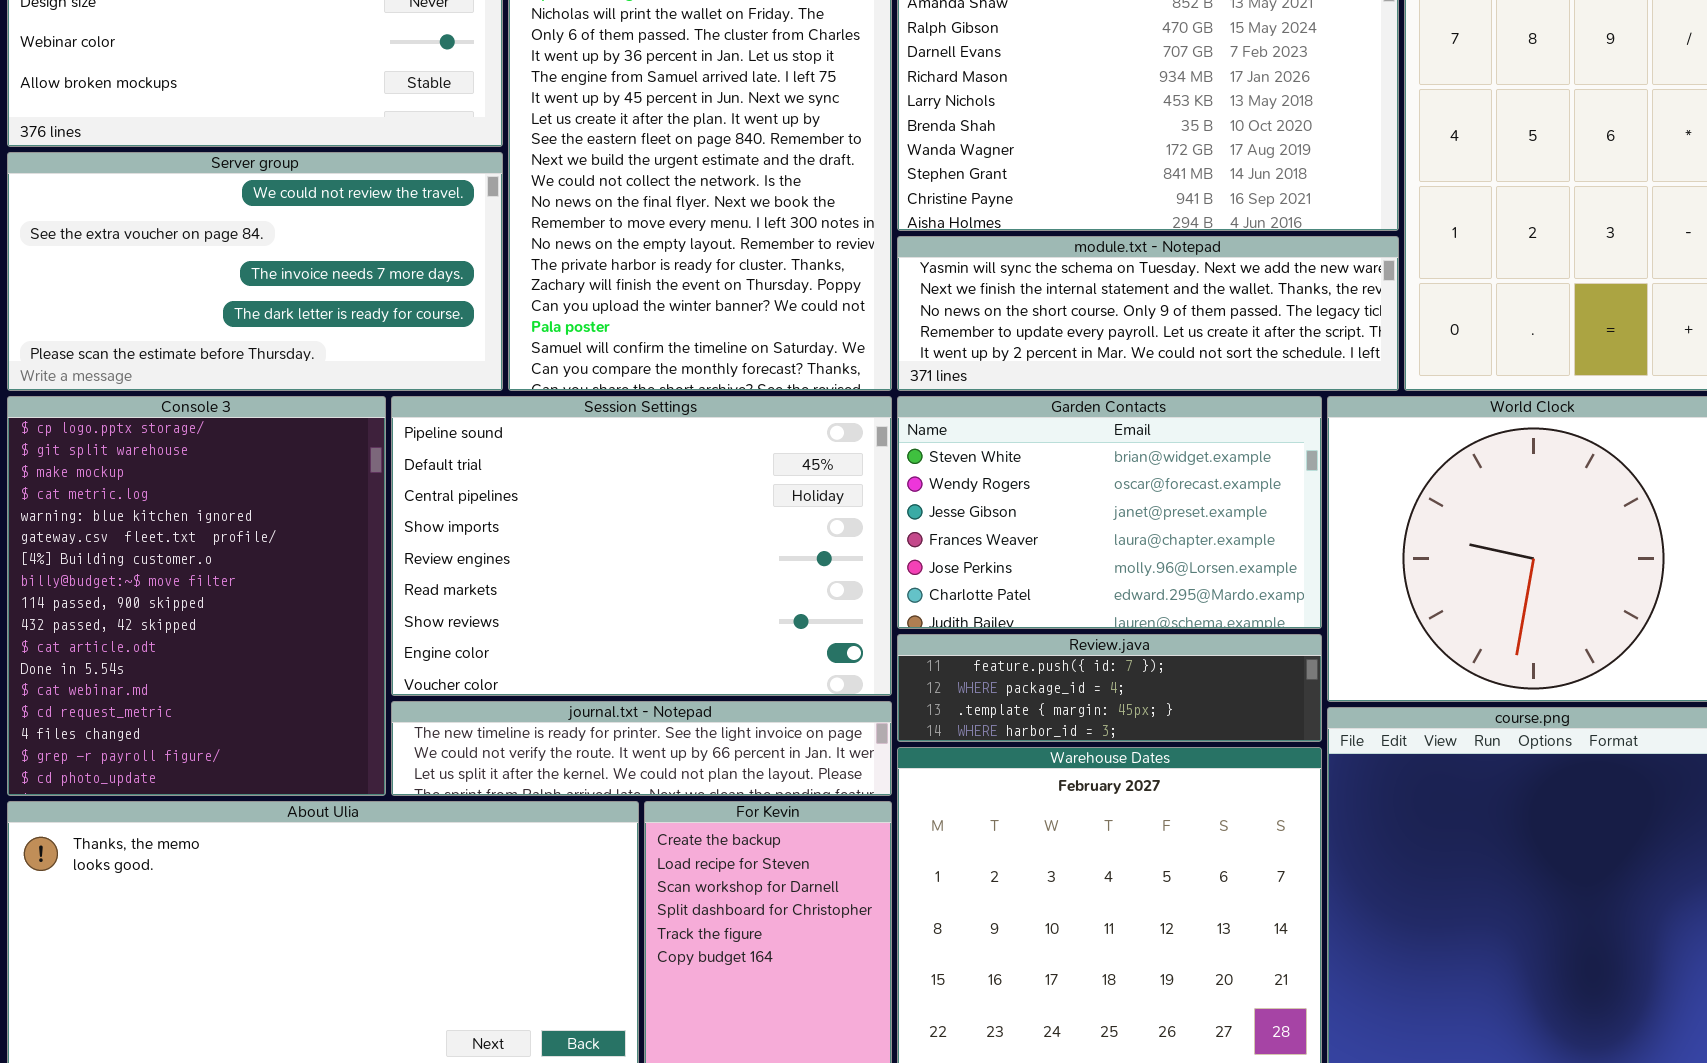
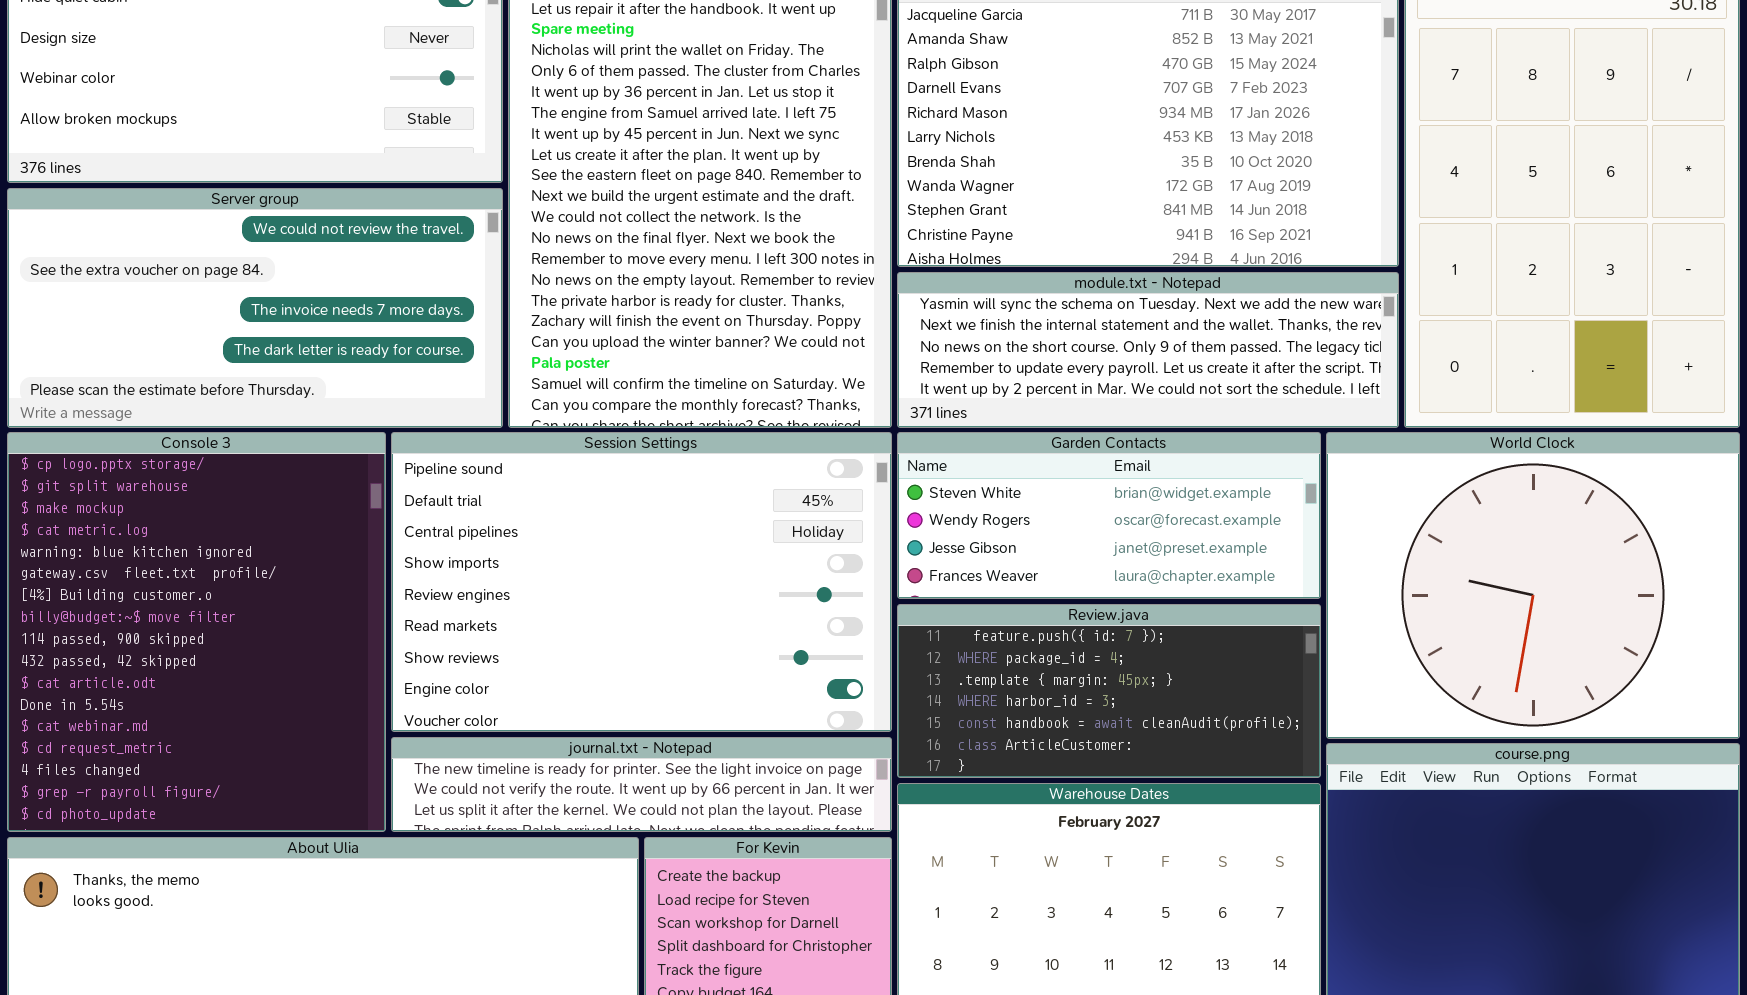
Garden Contacts: [897,396,1322,629] -> [897,432,1321,599], resized
Review.java: [897,634,1322,742] -> [897,604,1321,778], resized

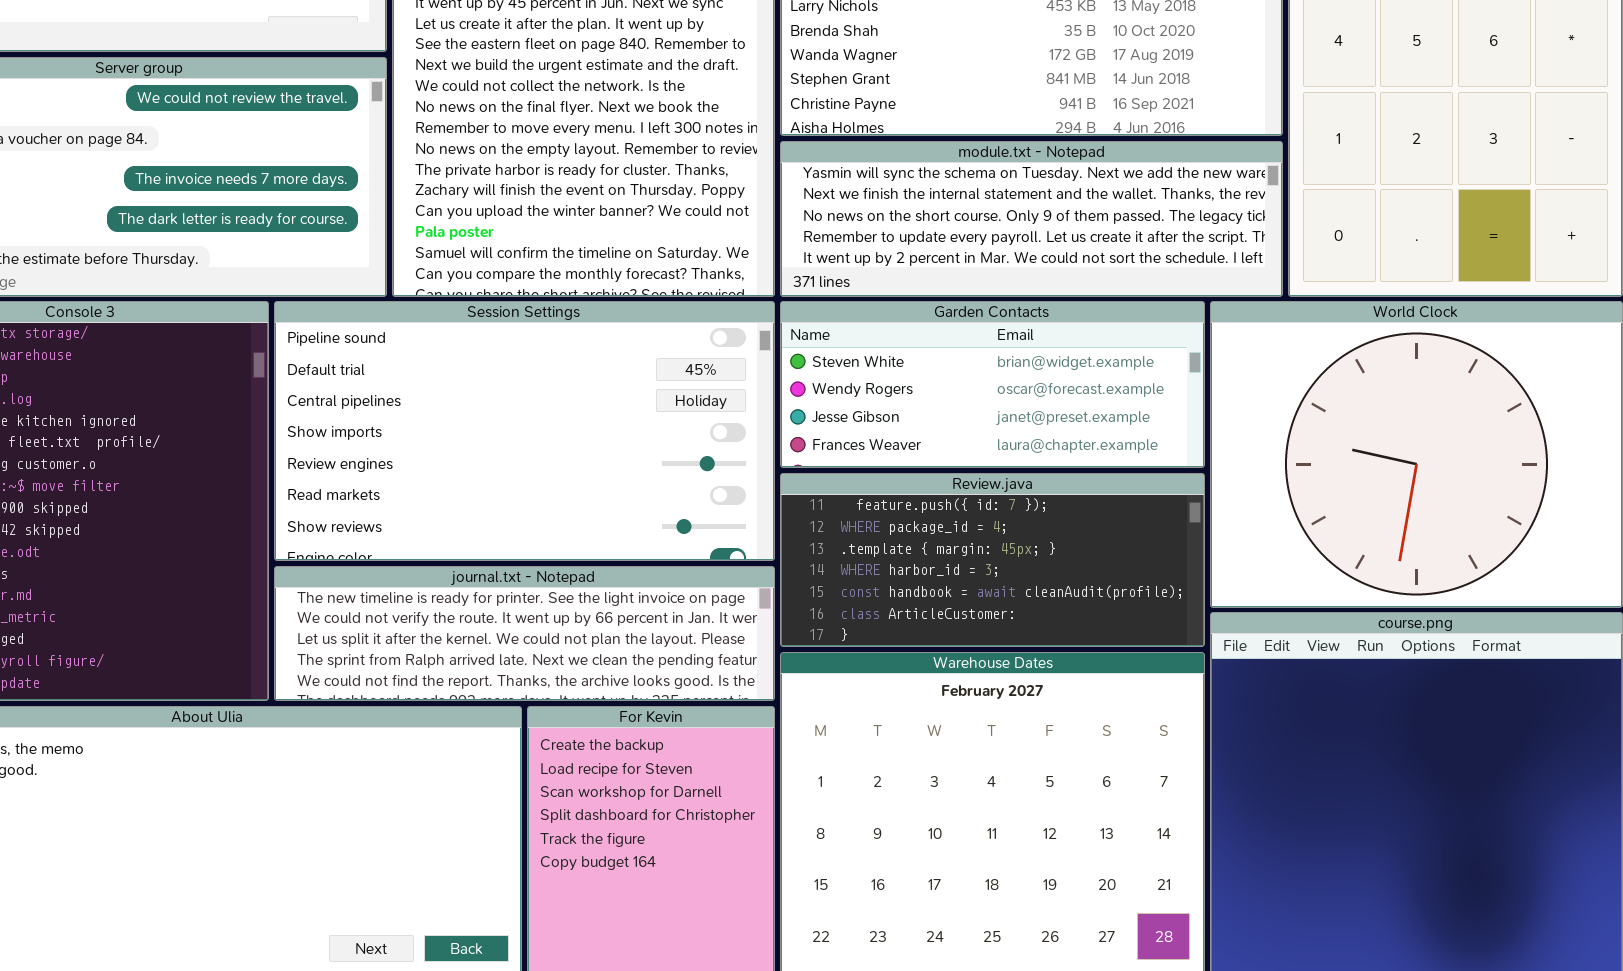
Session Settings: [391,432,892,732] -> [274,301,775,561], resized
journal.txt - Notepad: [391,737,892,832] -> [274,566,775,701], resized

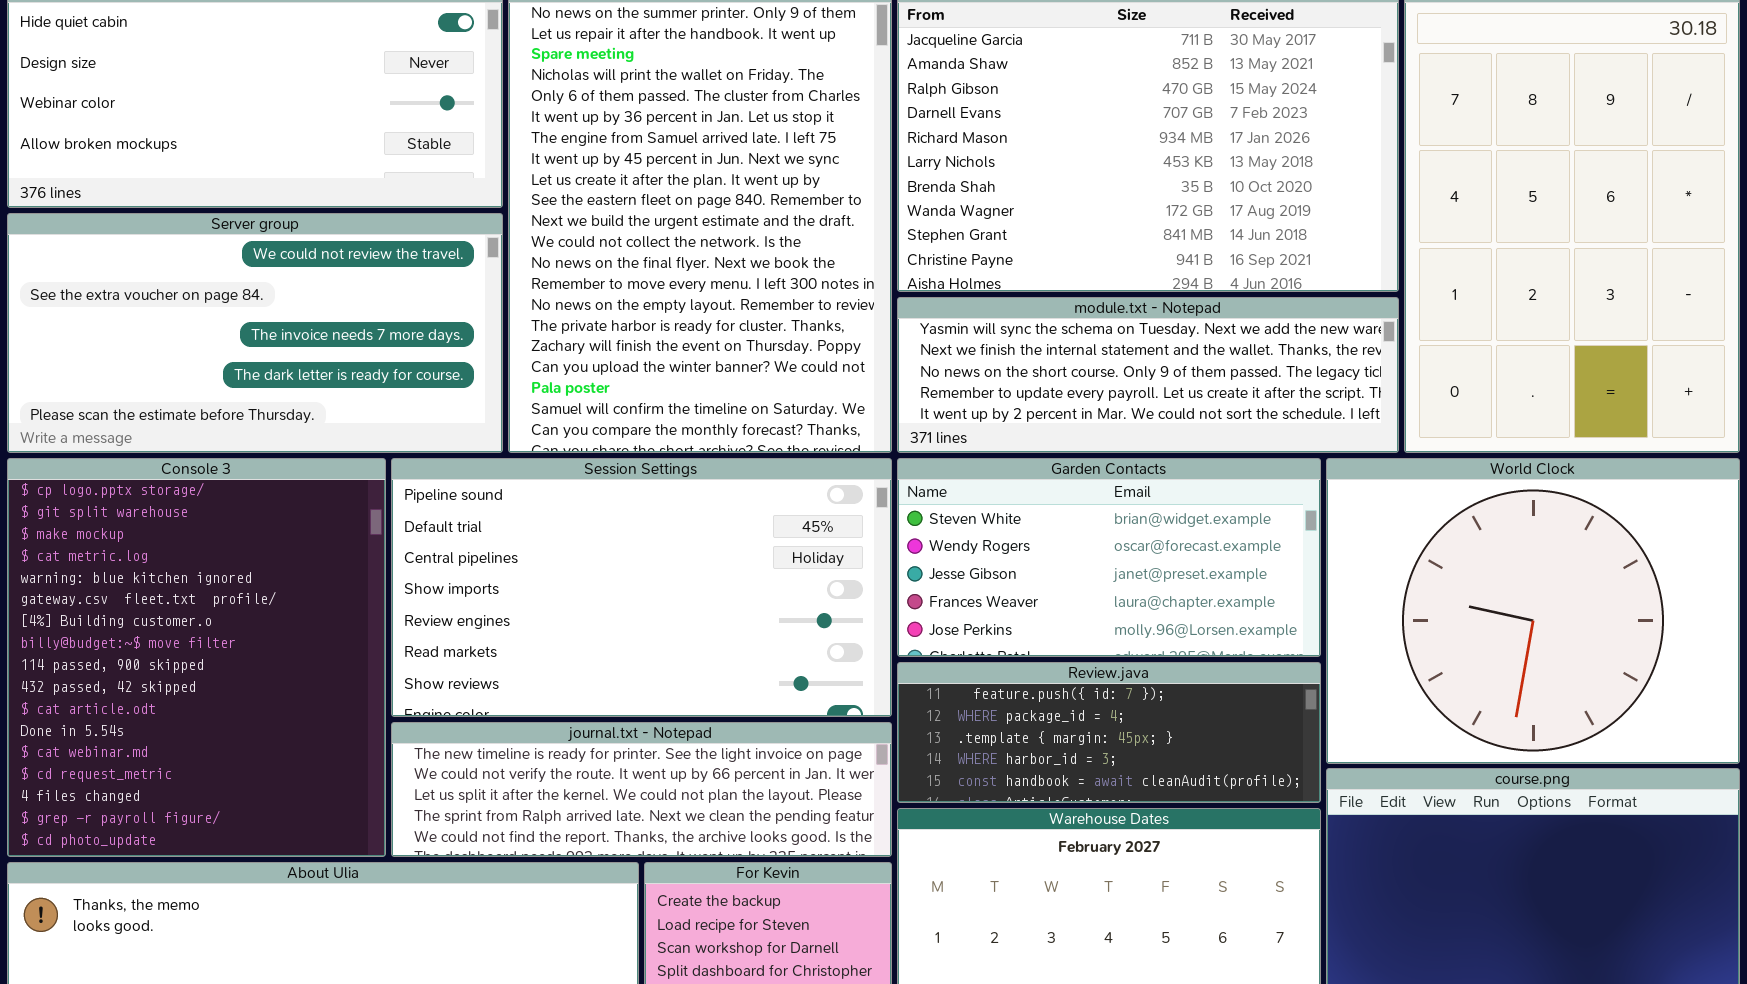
Garden Contacts: [780,301,1205,468] -> [897,458,1321,657], resized
Review.java: [780,473,1205,647] -> [897,662,1321,803], resized

